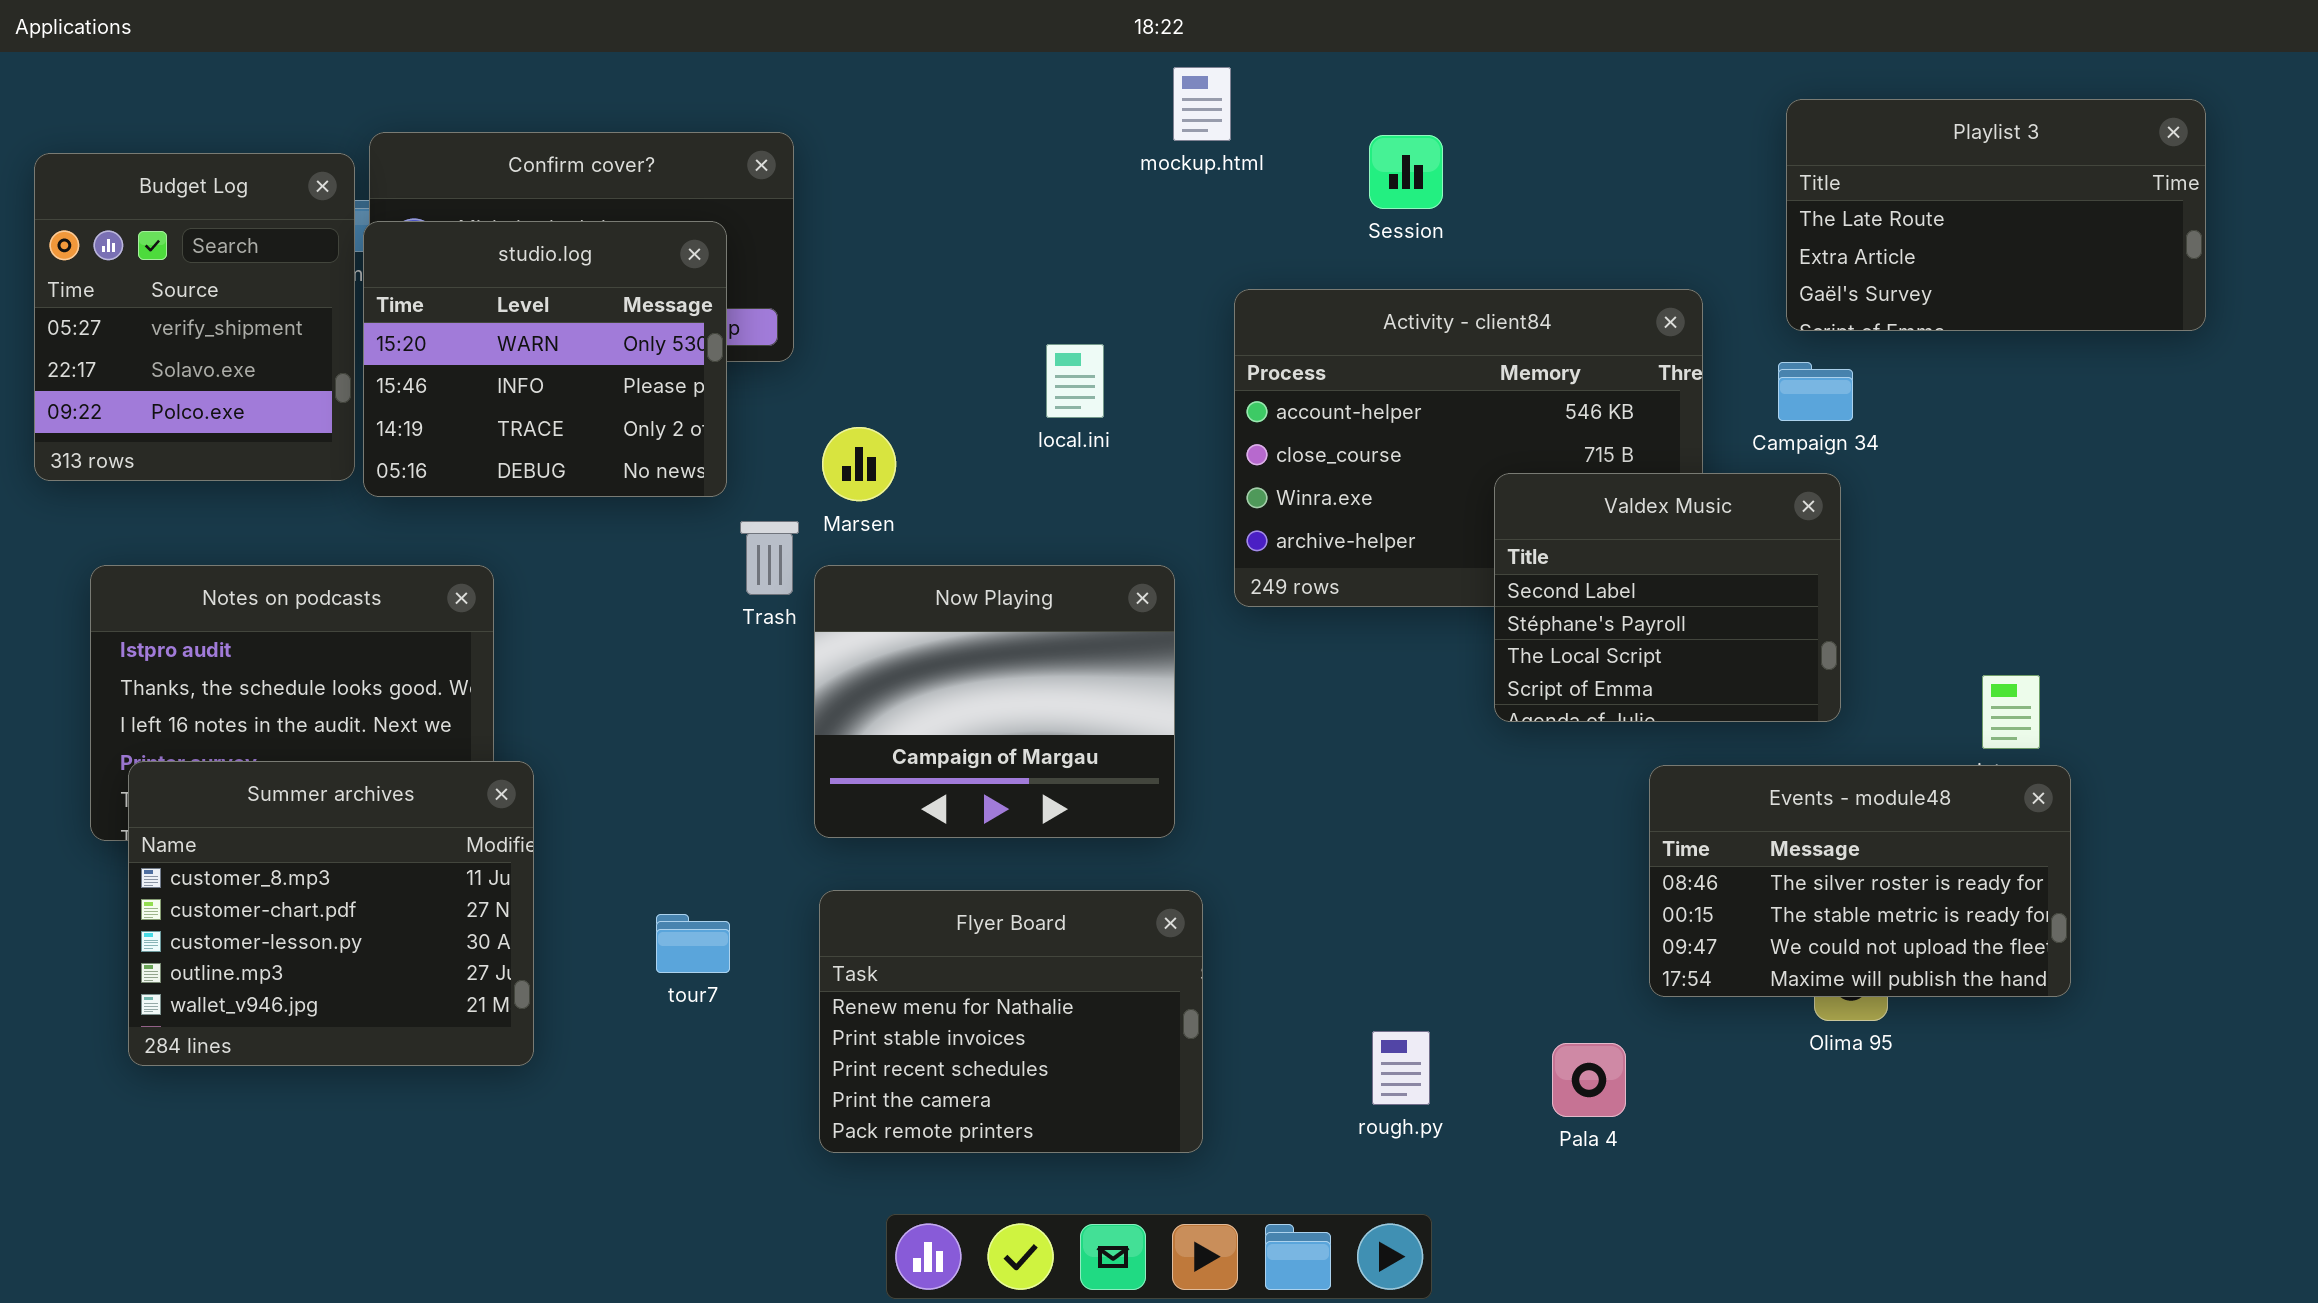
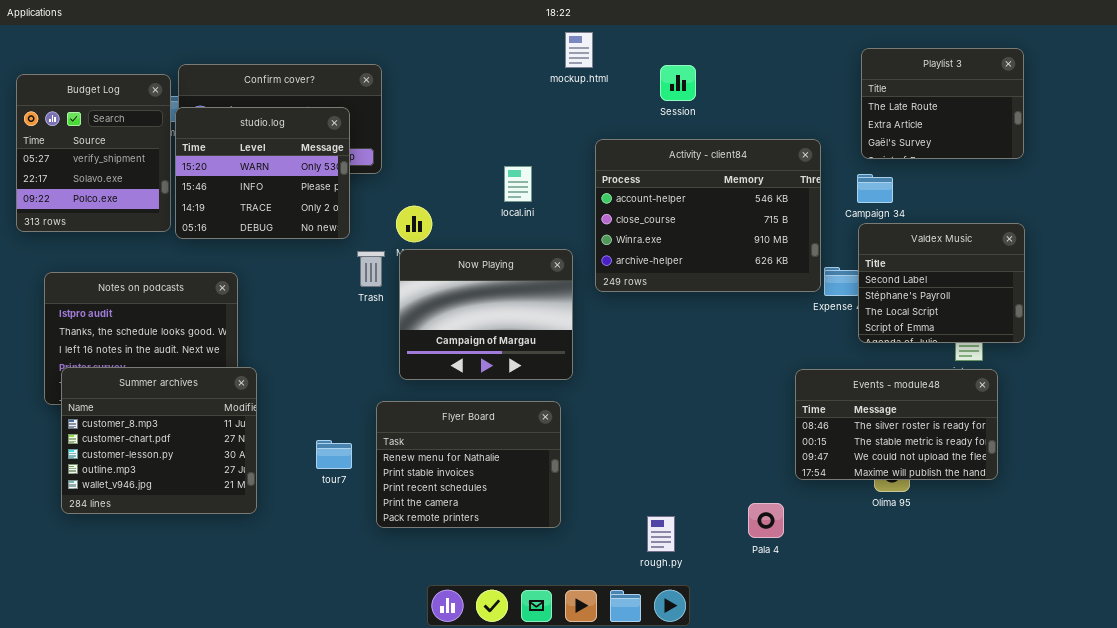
Playlist 3: [1786,99,2206,331] -> [861,48,1024,159], resized
Valdex Music: [1494,473,1841,722] -> [858,223,1025,343], moved
Now Playing: [814,565,1175,838] -> [399,249,573,380], moved
Flyer Board: [819,890,1203,1153] -> [376,401,561,528], moved
rough.py: [1372,1031,1430,1105] -> [647,516,675,552], moved

